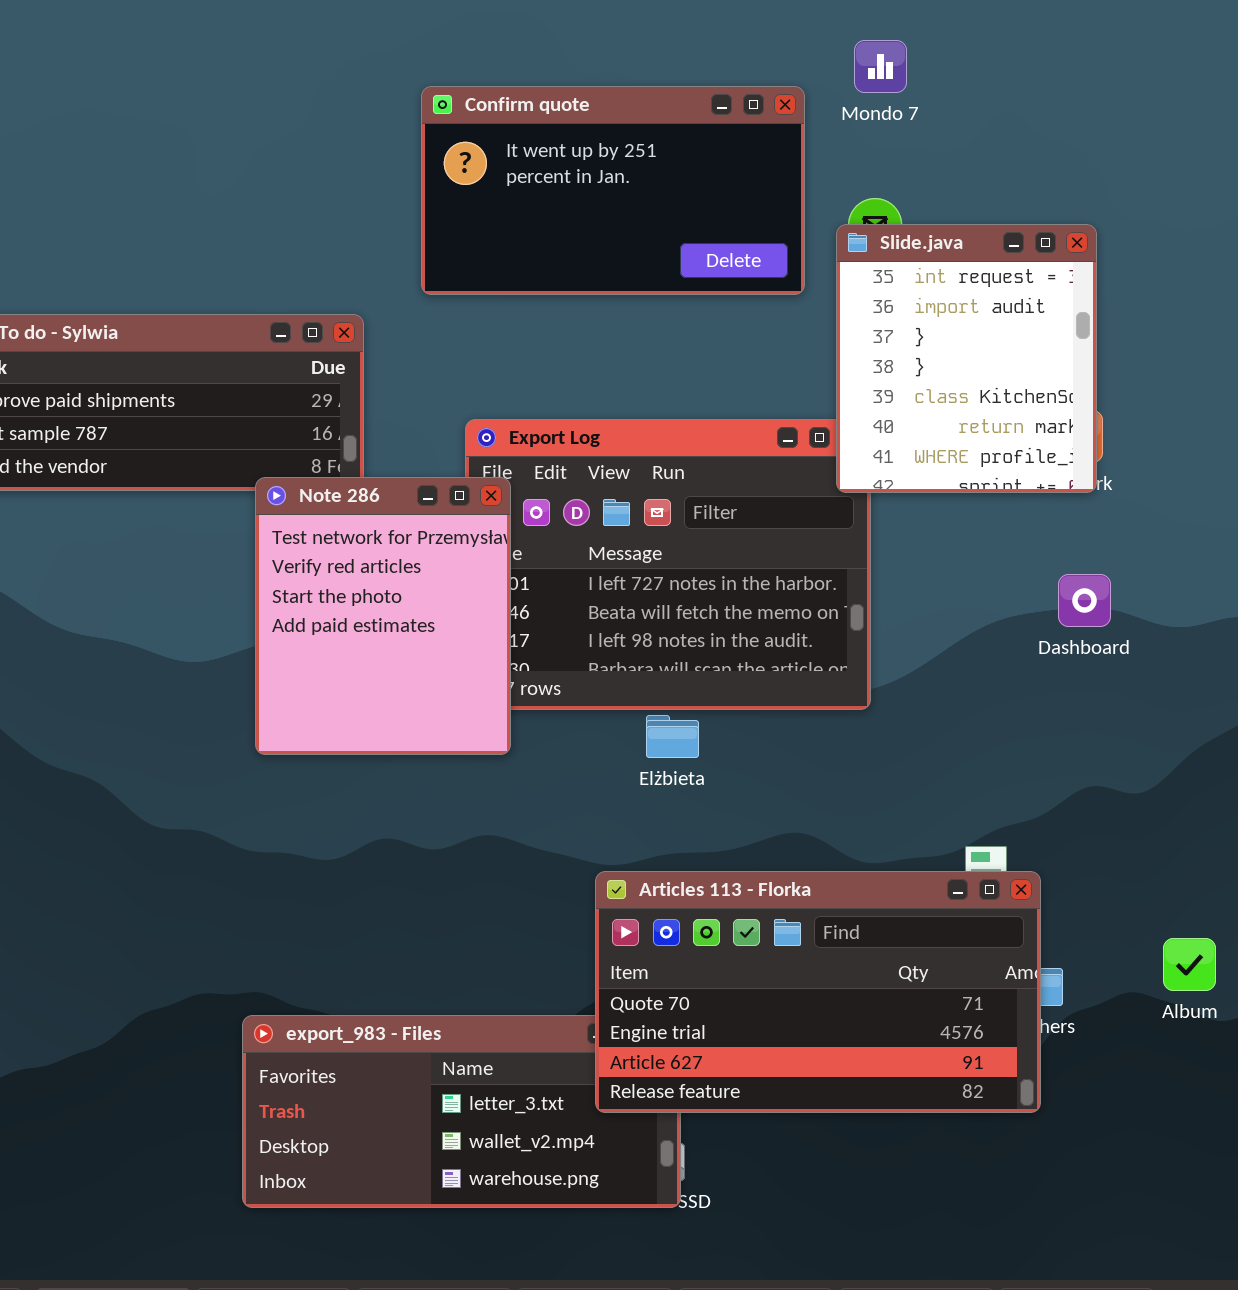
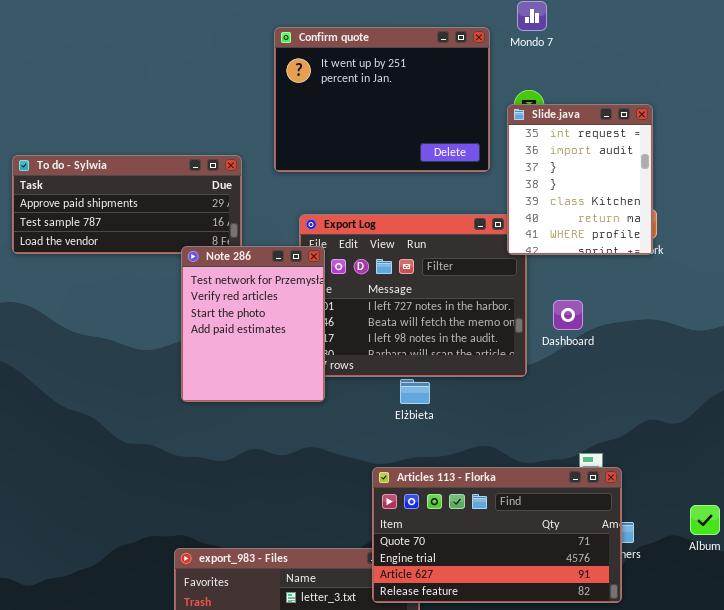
Confirm quote: [421,86,805,295] -> [274,27,490,172], resized
Dashboard: [1058,574,1111,627] -> [553,300,583,330], moved

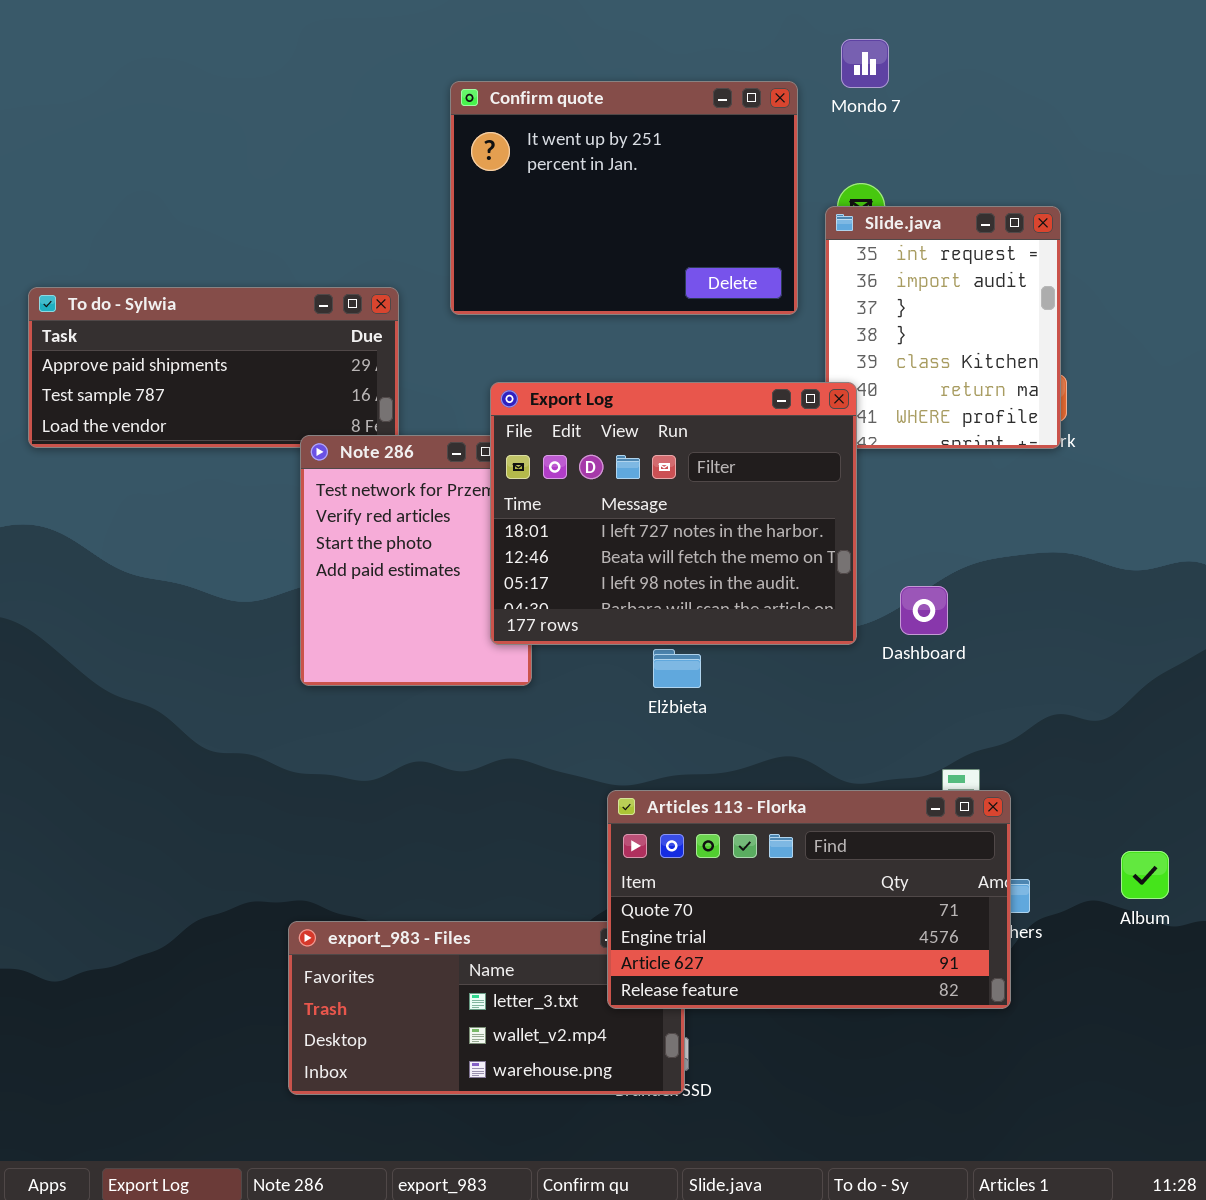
Export Log: [299,214,527,377] -> [490,382,857,645], raised
Dashboard: [553,300,583,330] -> [900,586,948,635], moved

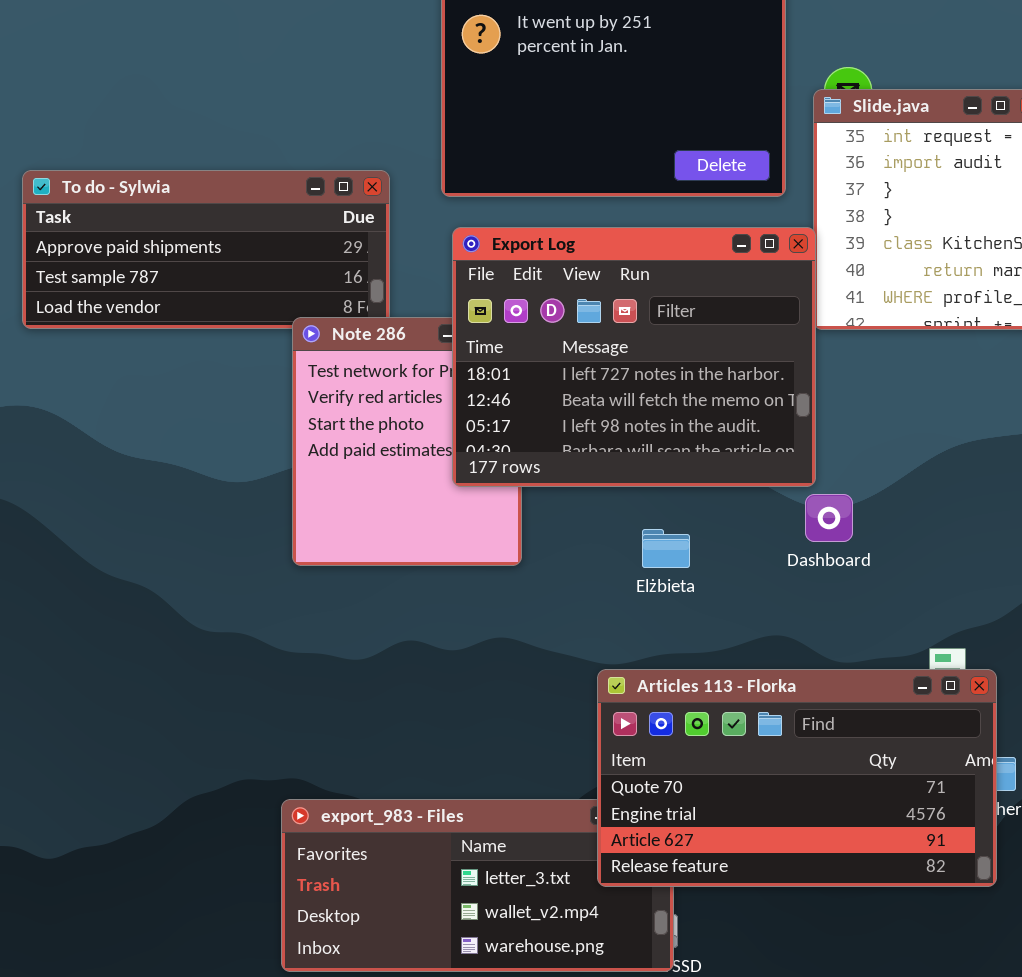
Export Log: [490,382,857,645] -> [452,227,816,487], moved
Dashboard: [900,586,948,635] -> [805,494,853,542], moved

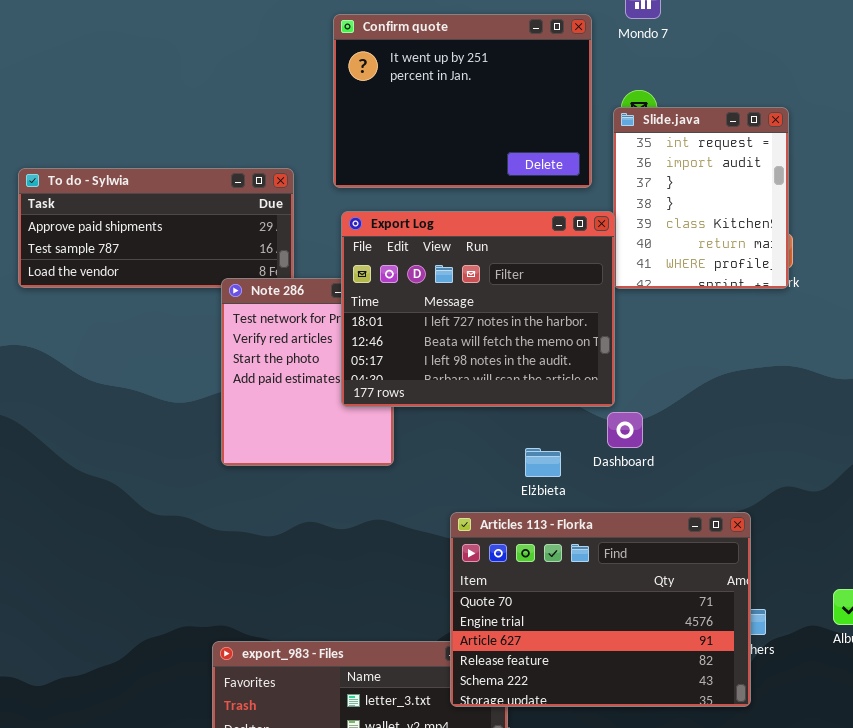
Elżbieta: [642,529,690,568] -> [525,448,561,477], moved
Articles 113 - Florka: [597,669,997,887] -> [450,512,751,707], resized

